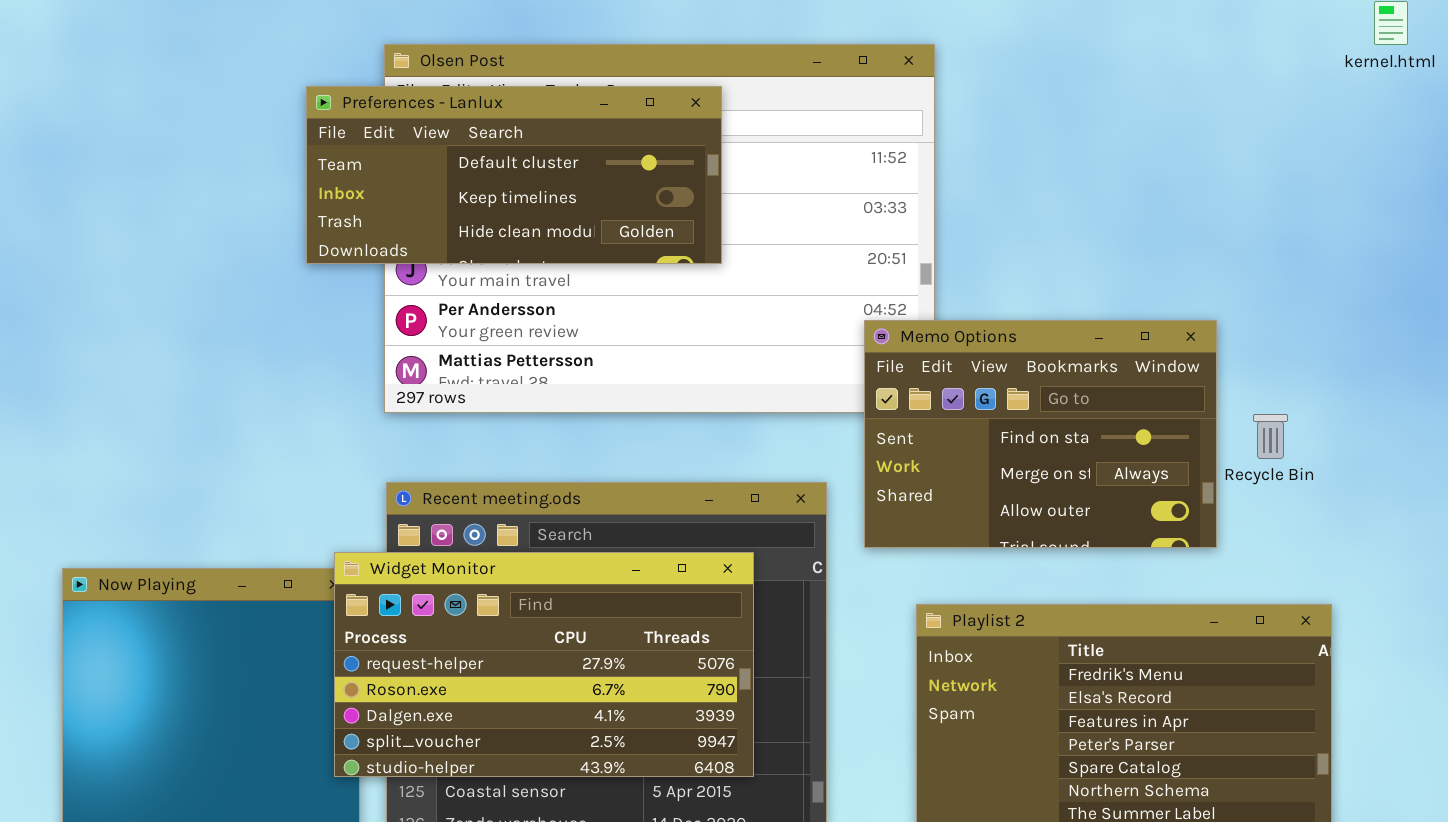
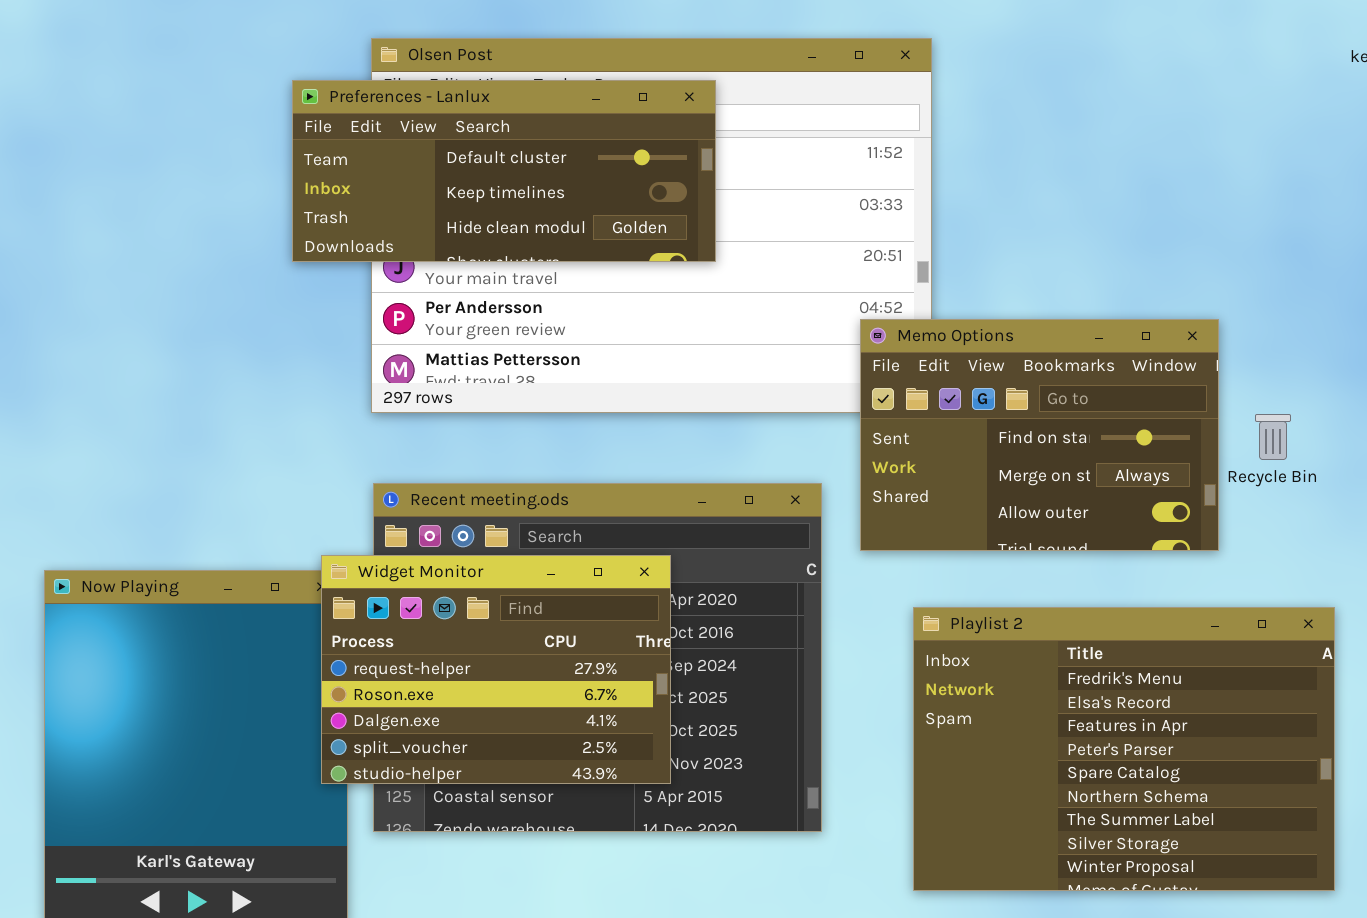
Widget Monitor: [334,552,754,777] -> [321,555,671,784], resized

